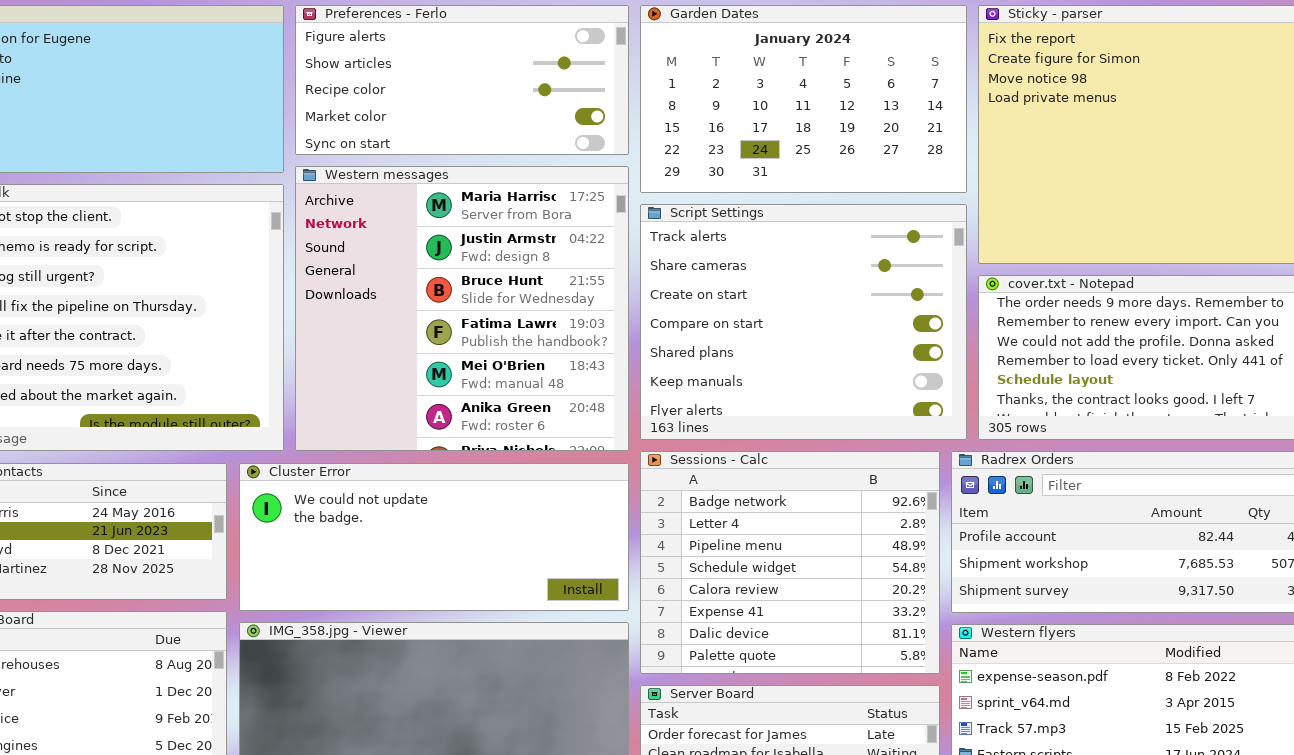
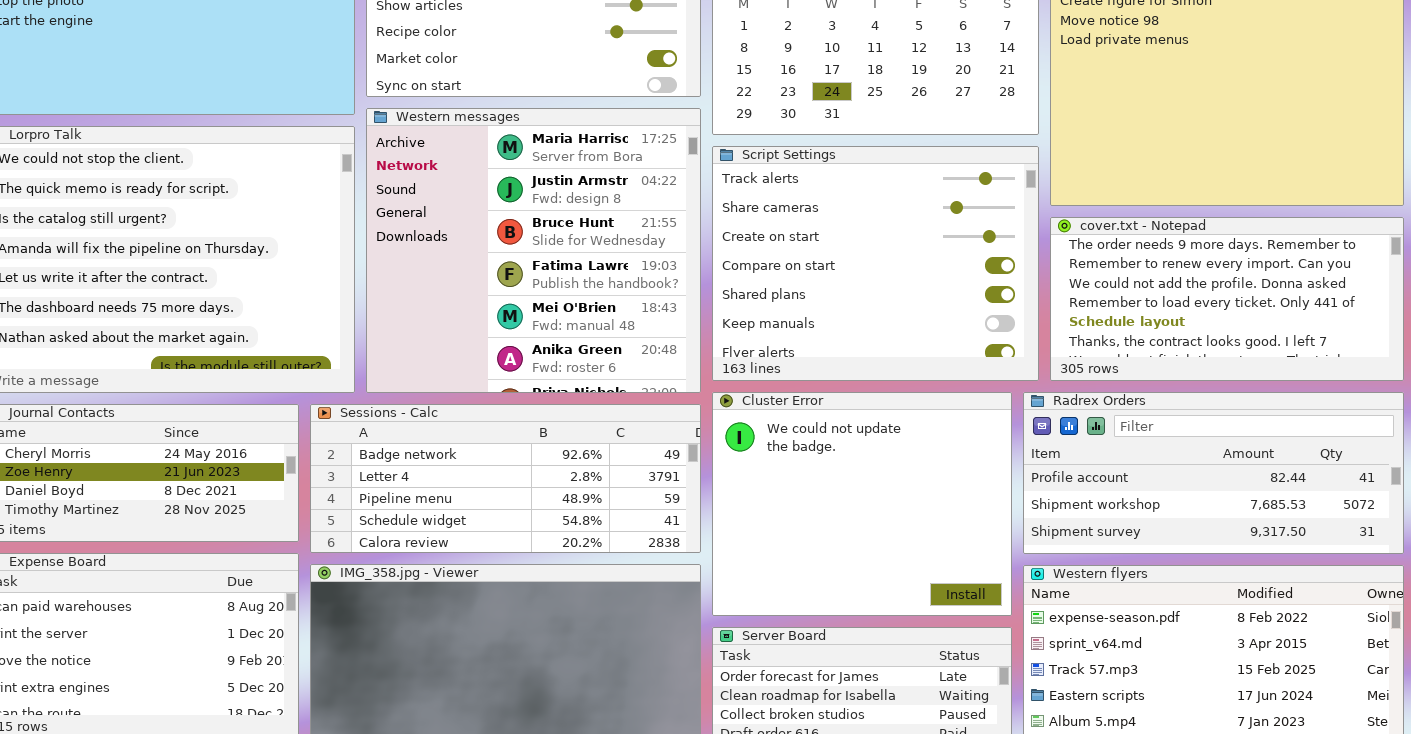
Sessions - Calc: [640,451,940,674] -> [310,404,701,553], moved, resized
Cluster Error: [239,463,629,611] -> [712,392,1012,616], moved, resized

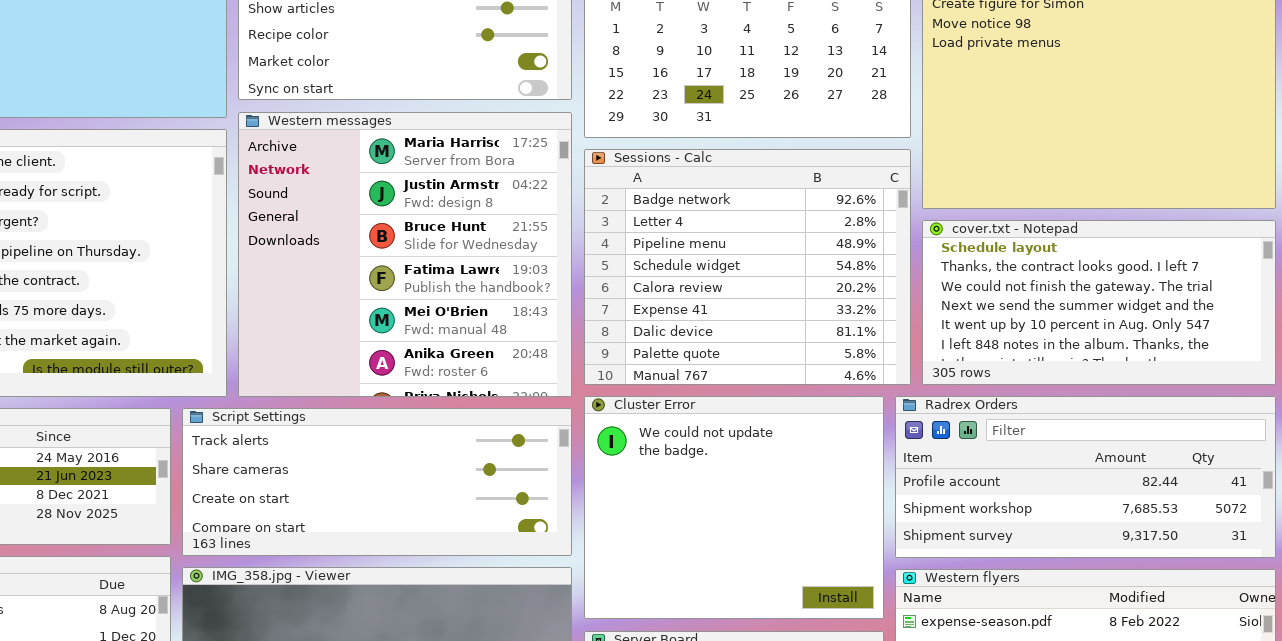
Script Settings: [712,146,1039,381] -> [182,408,572,556], moved, resized
cover.txt - Notepad: [1050,217,1404,381] -> [922,220,1276,385], scrolled down 4 rows
Sessions - Calc: [310,404,701,553] -> [584,149,911,385], moved, resized

